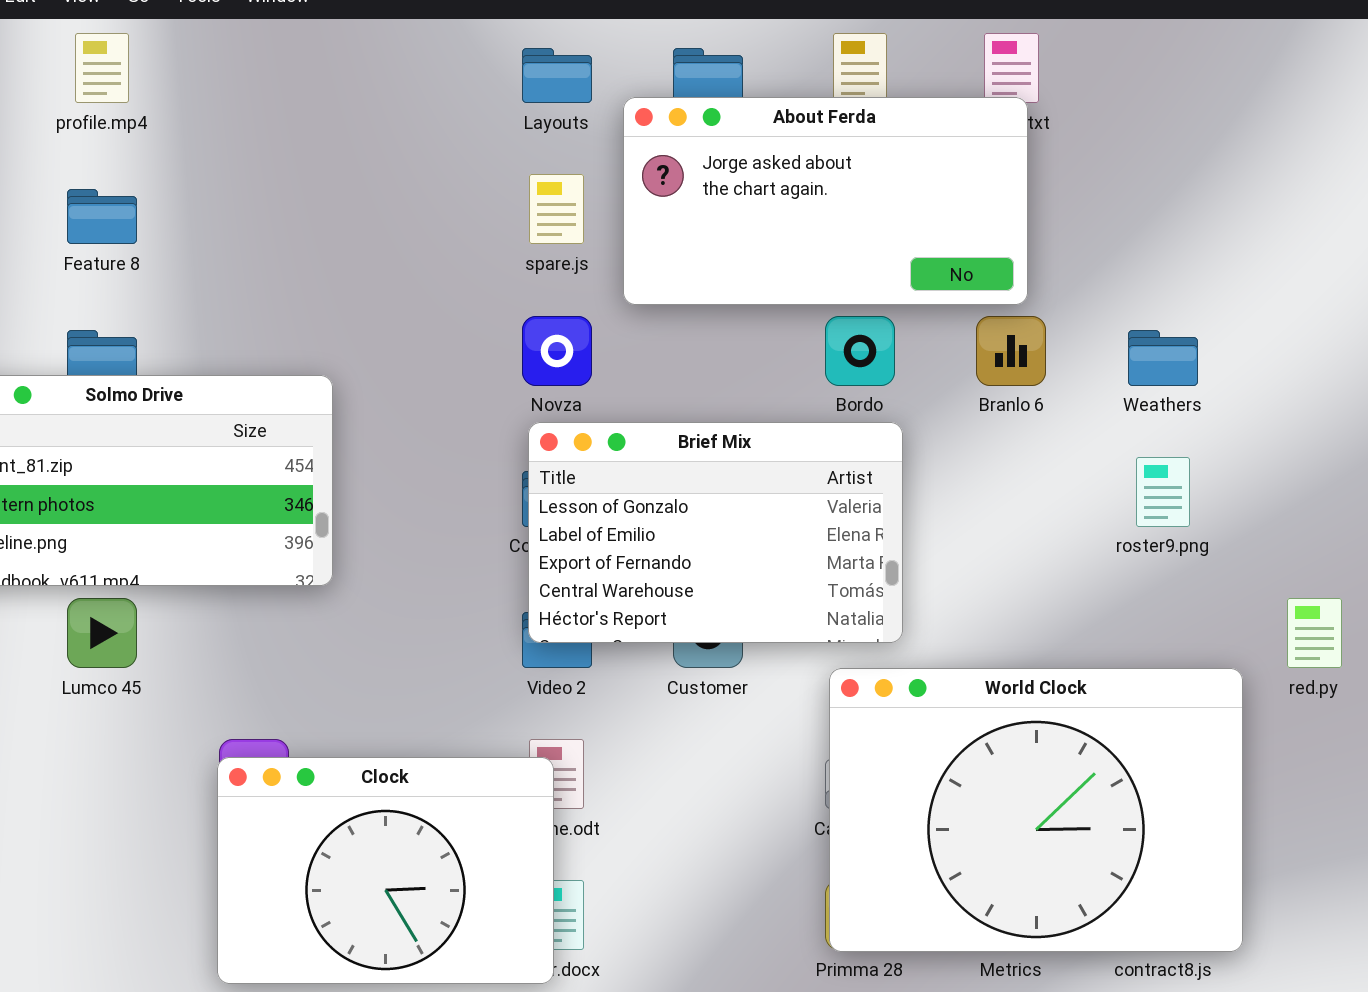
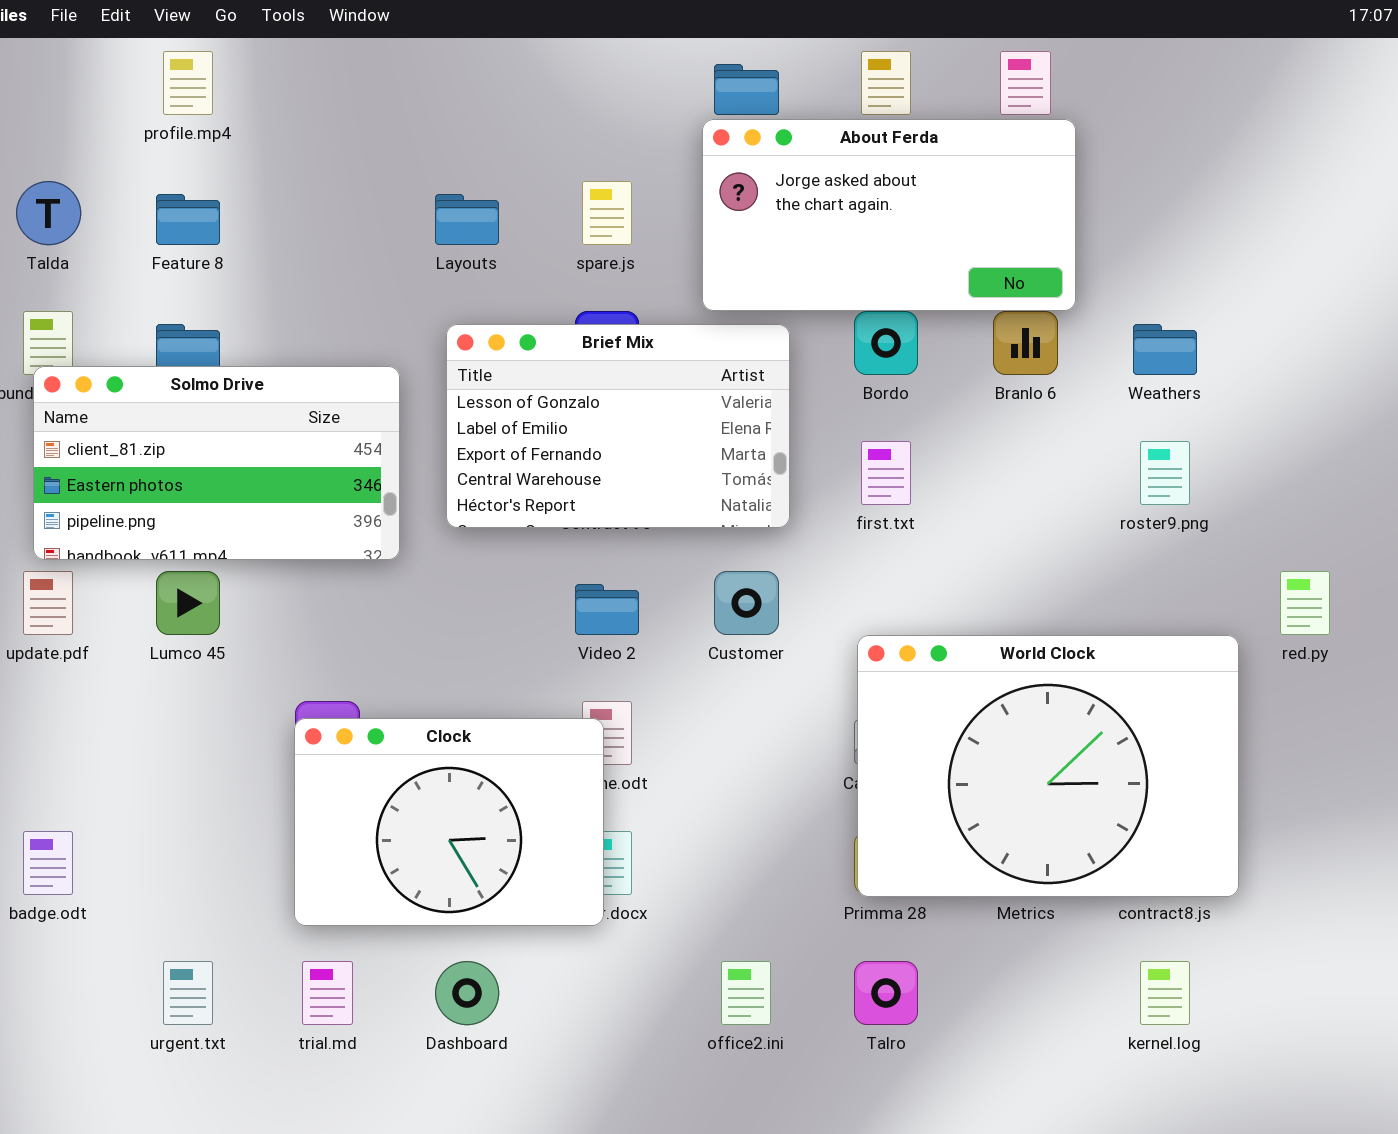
Layouts: [522,48,592,103] -> [435,194,499,245], moved
About Ferda: [623,97,1028,305] -> [702,119,1076,311], moved
Brief Mix: [528,422,903,643] -> [446,324,790,528], moved

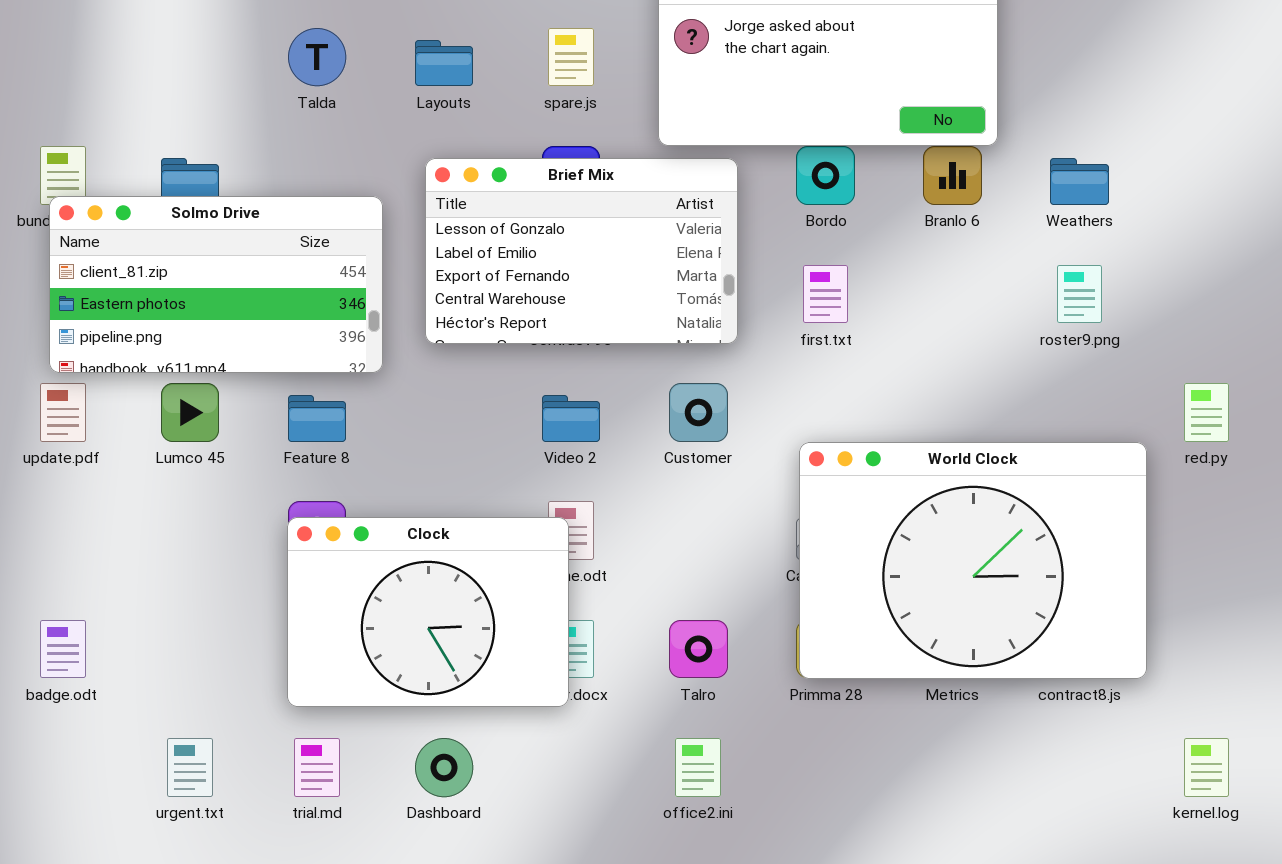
Talda: [16,181,81,245] -> [288,28,346,86], moved
Feature 8: [156,194,220,245] -> [288,395,346,442], moved
Talro: [854,961,918,1025] -> [669,620,728,678], moved
kernel.log: [1140,961,1190,1025] -> [1184,738,1229,797], moved

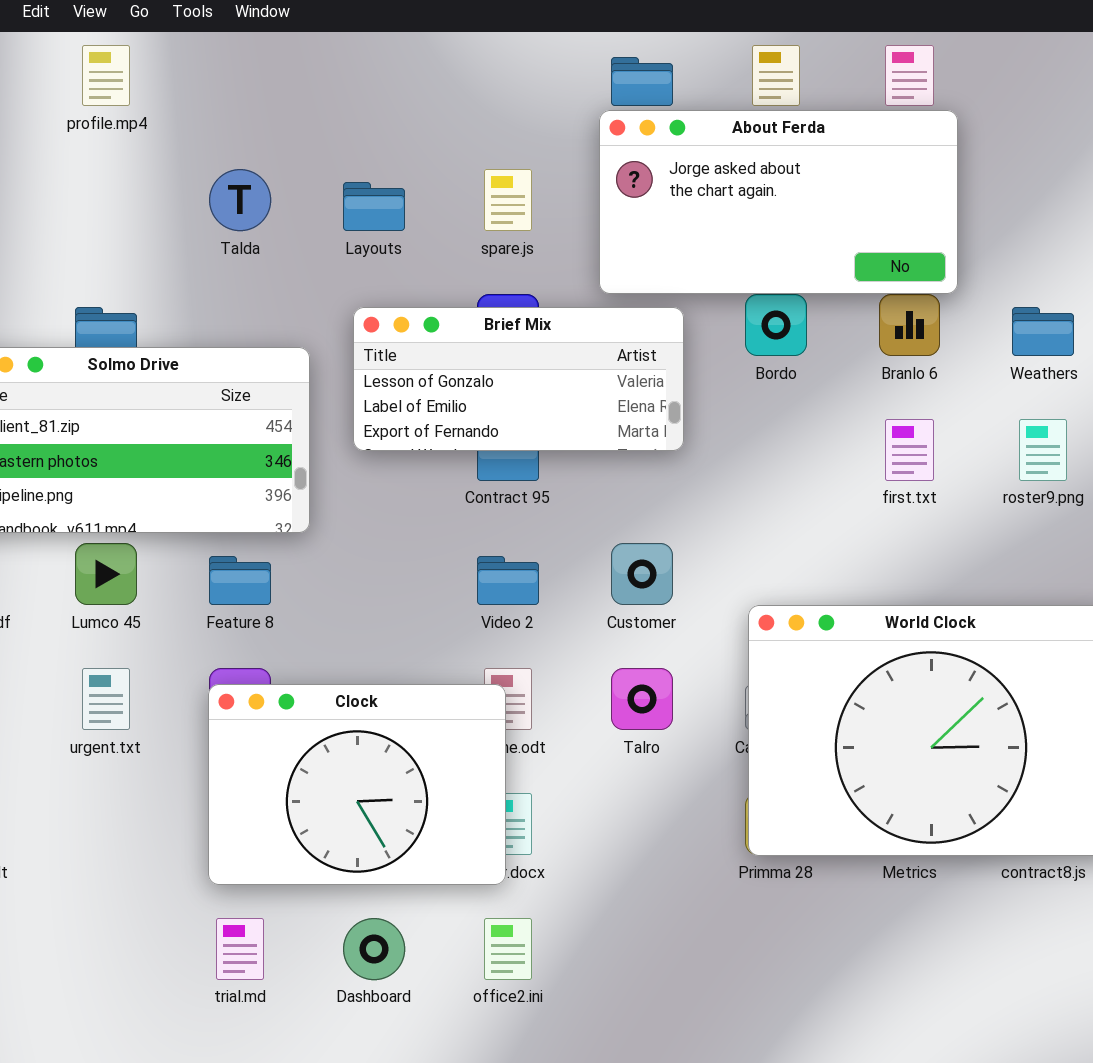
Brief Mix: [425,158,738,344] -> [353,307,684,451], resized
first.txt: [803,265,848,323] -> [885,419,934,481], moved
Talro: [669,620,728,678] -> [611,668,673,730], moved
urgent.txt: [167,738,213,797] -> [82,668,130,730], moved
office2.ini: [675,738,721,797] -> [484,918,532,980], moved

